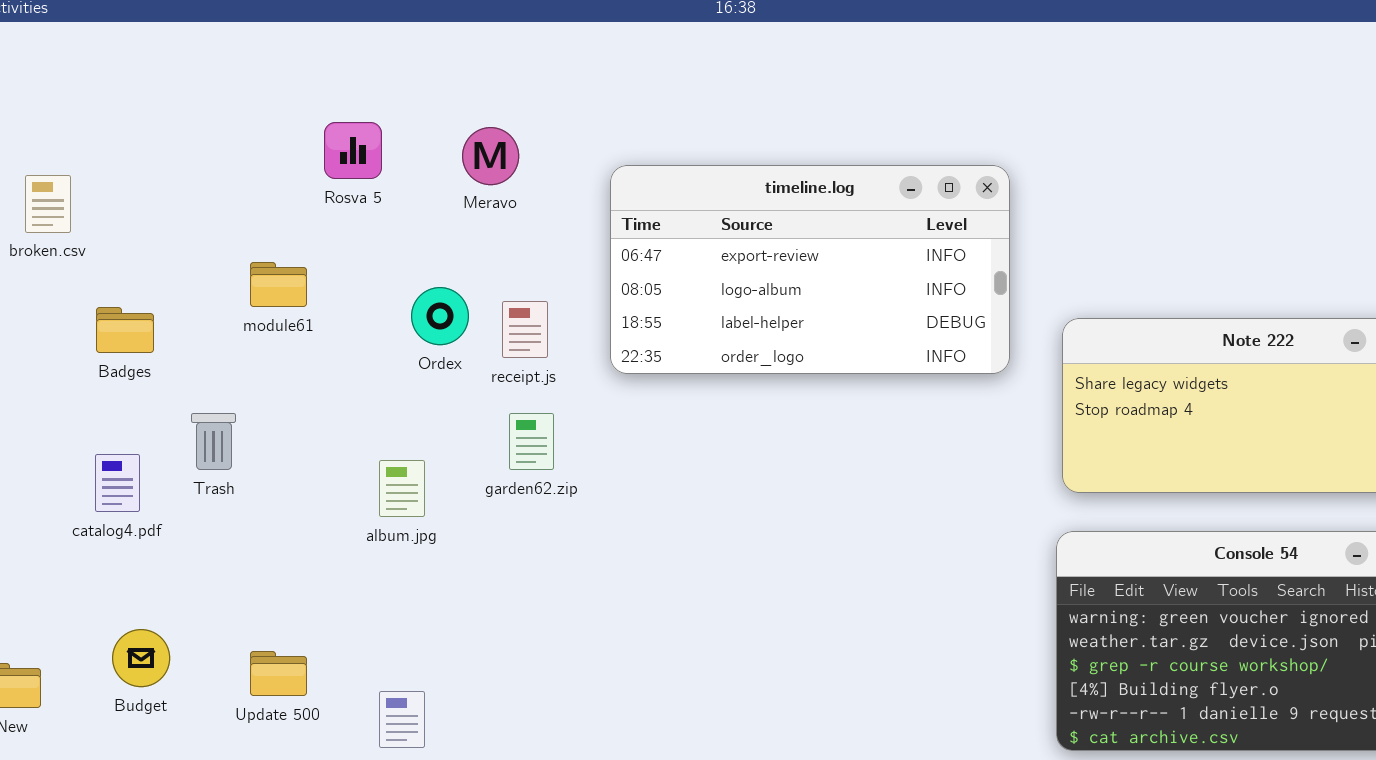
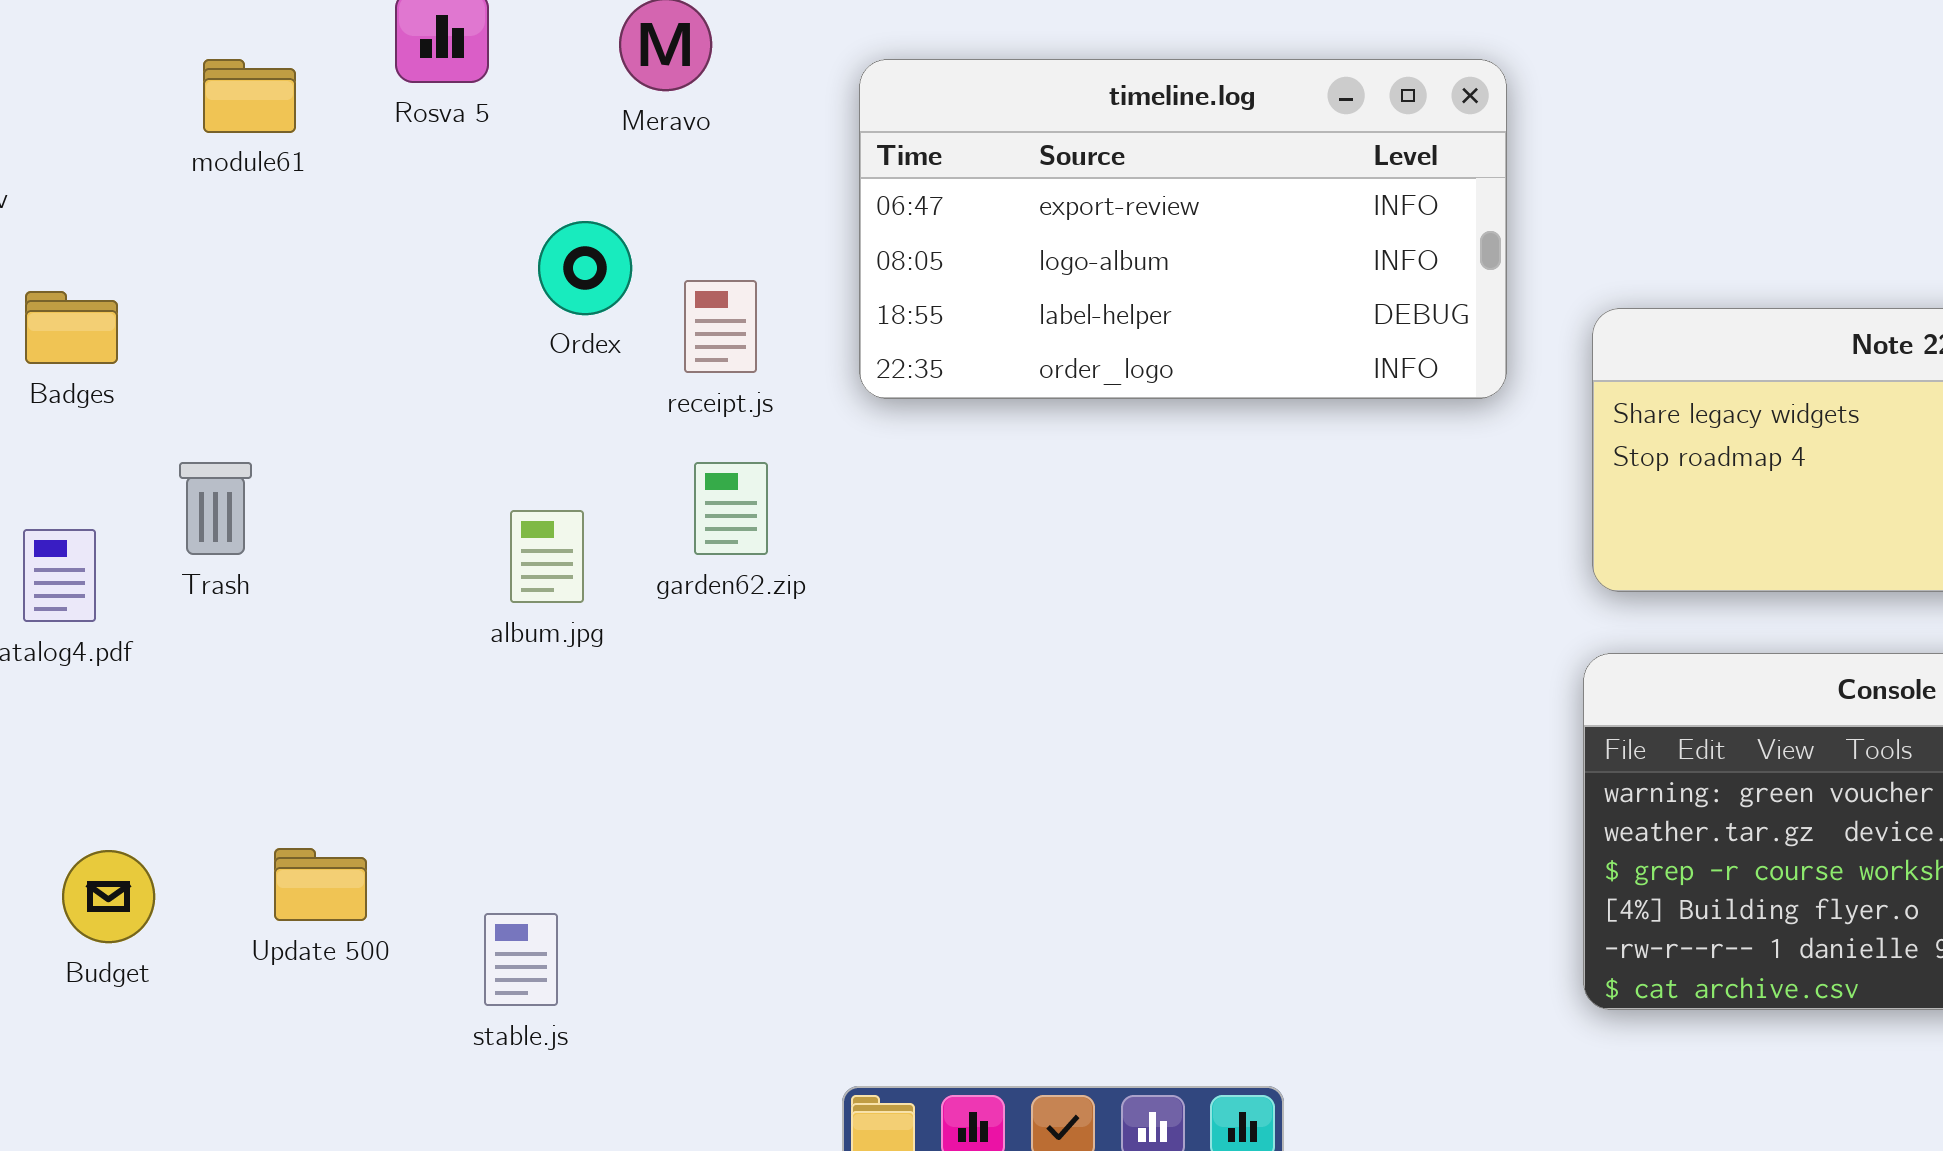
module61: [250,262,307,307] -> [203,59,296,133], moved
Ordex: [411,287,469,345] -> [538,221,632,315], moved
album.jpg: [379,460,425,517] -> [510,510,584,603], moved
Budget: [112,629,170,687] -> [62,850,155,943], moved

